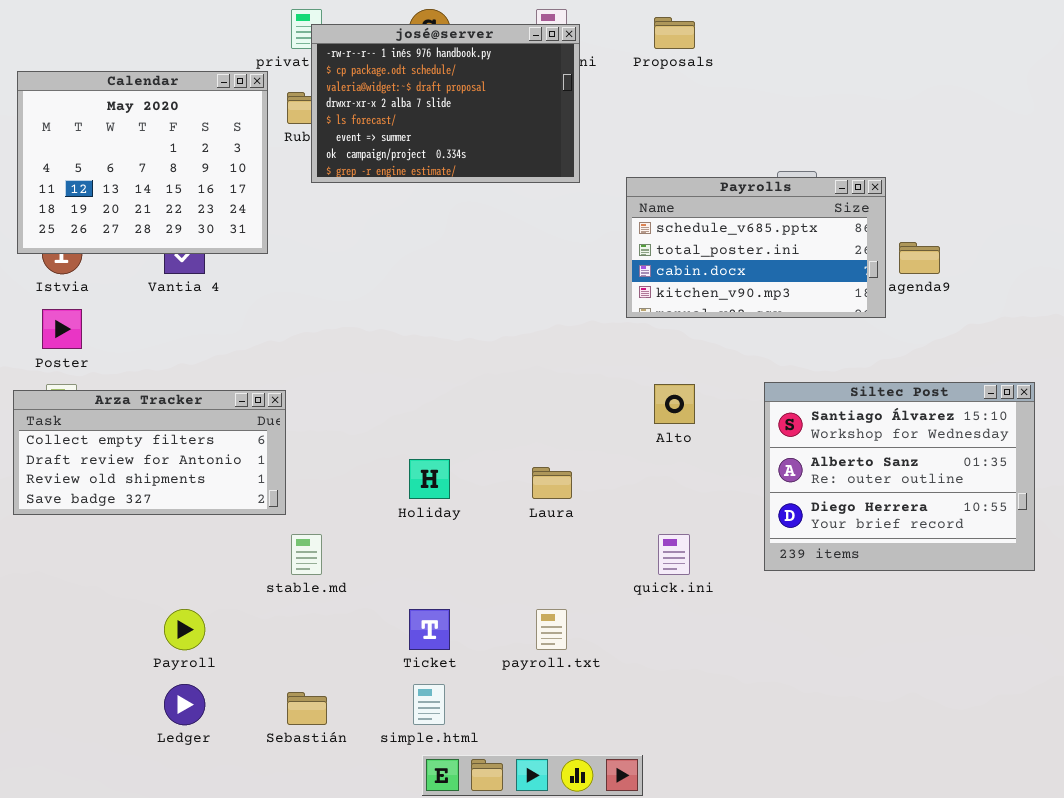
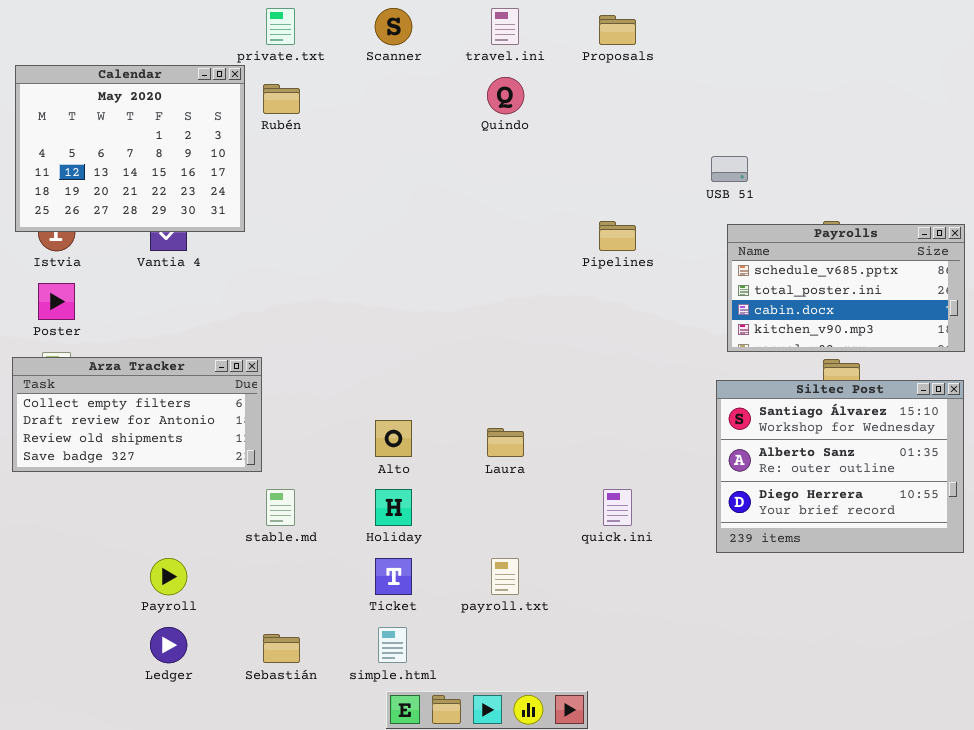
josé@server: [311,24,580,183] -> none, closed
Payrolls: [626,177,886,318] -> [727,224,965,352], moved
Siltec Post: [764,382,1035,571] -> [716,380,964,553], moved
Alto: [654,384,695,424] -> [375,420,412,457], moved
Holiday: [409,459,450,499] -> [375,489,412,526], moved

